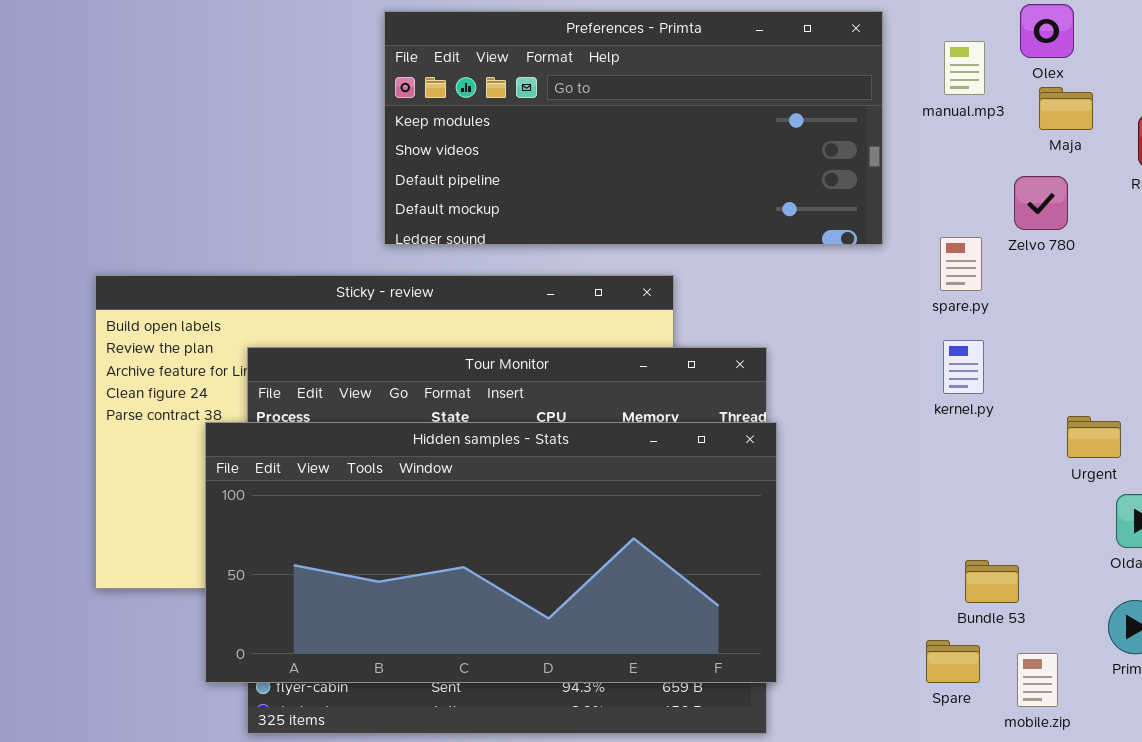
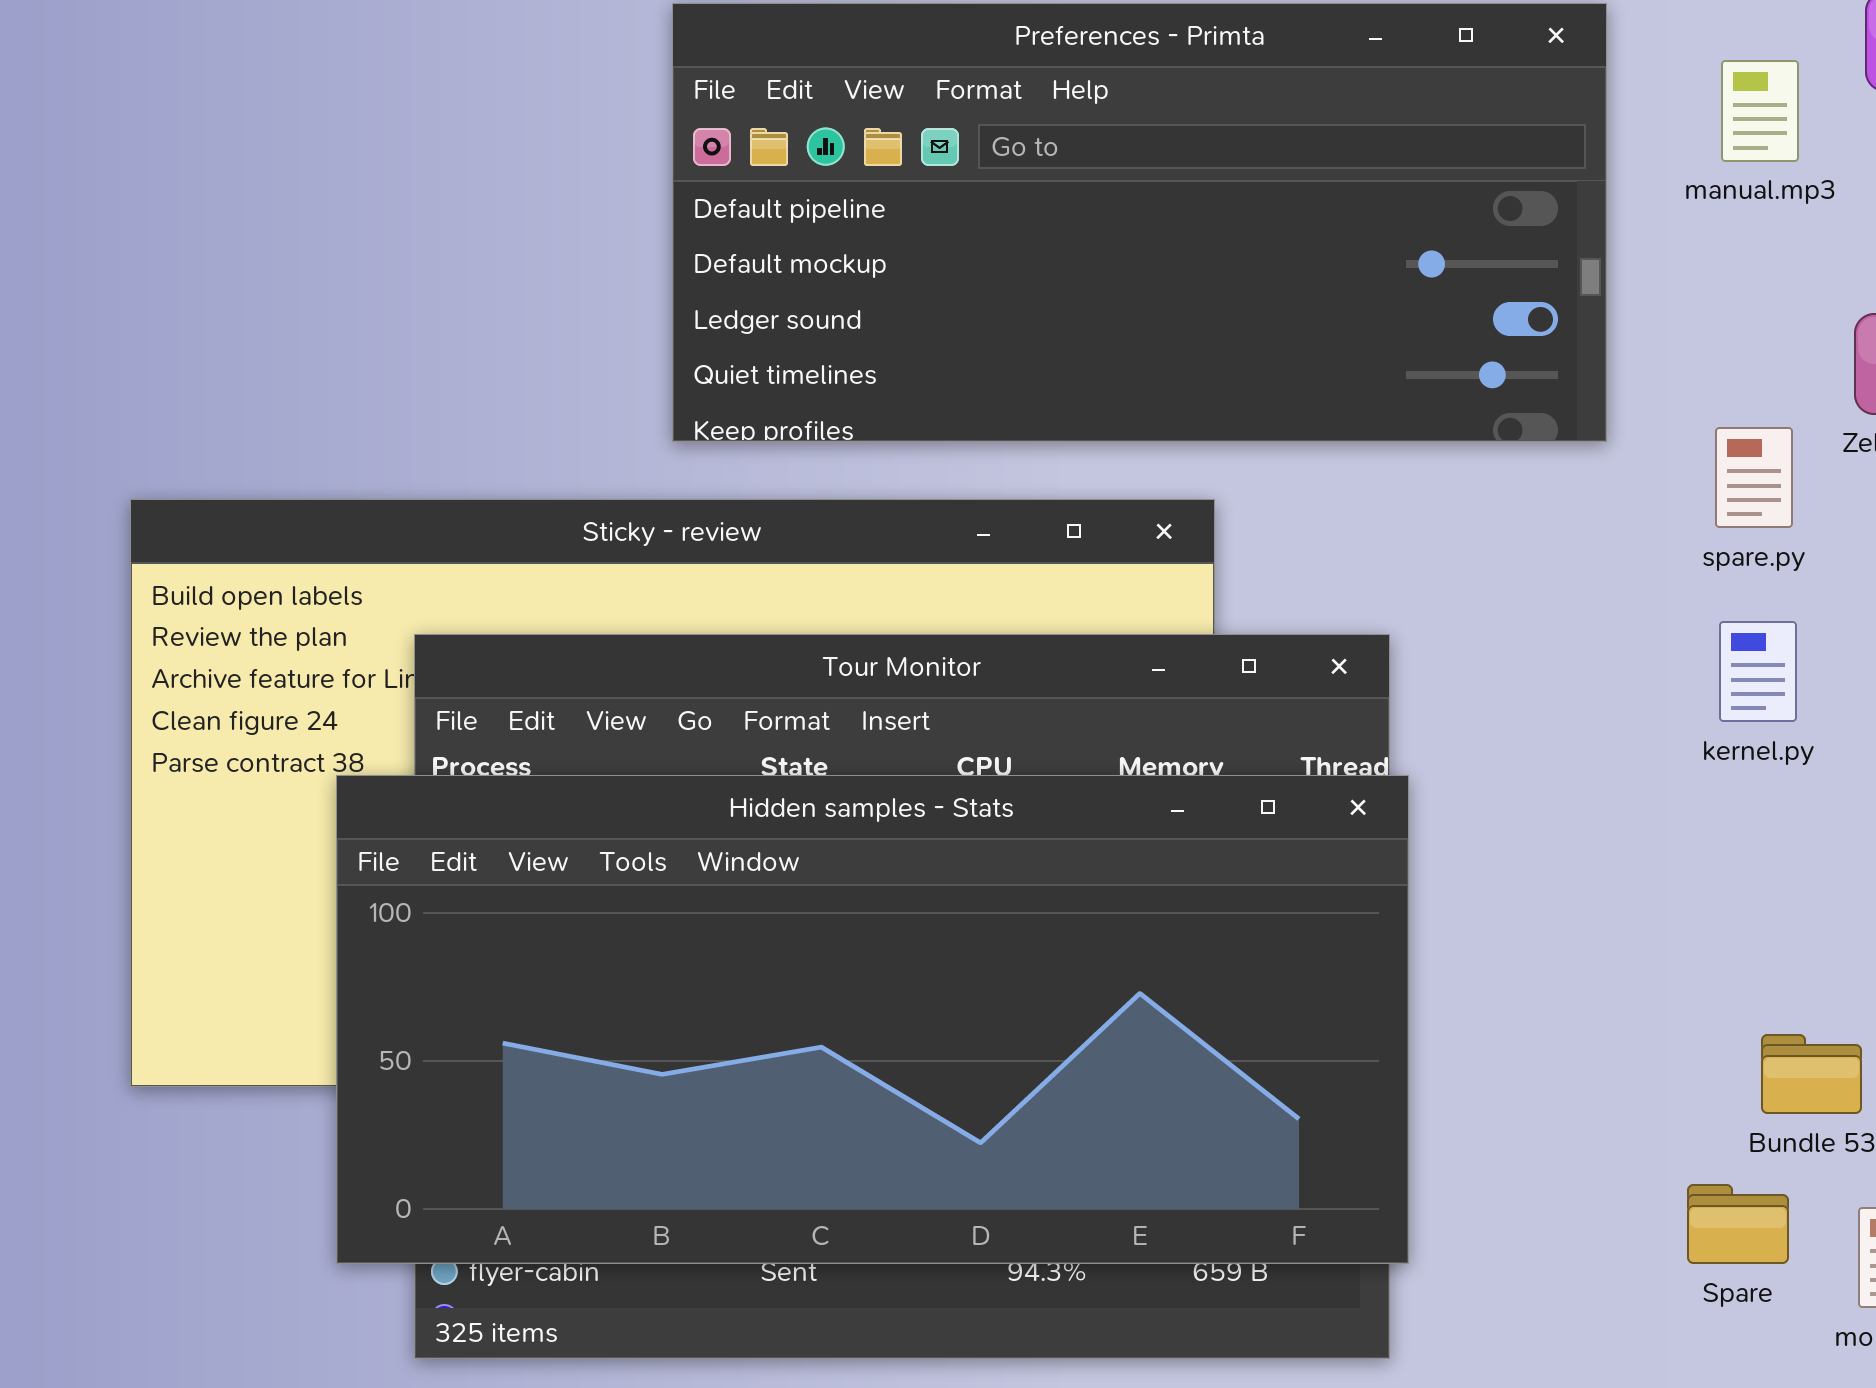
Preferences - Primta: [384,11,883,245] -> [672,3,1607,442], scrolled down 2 rows

